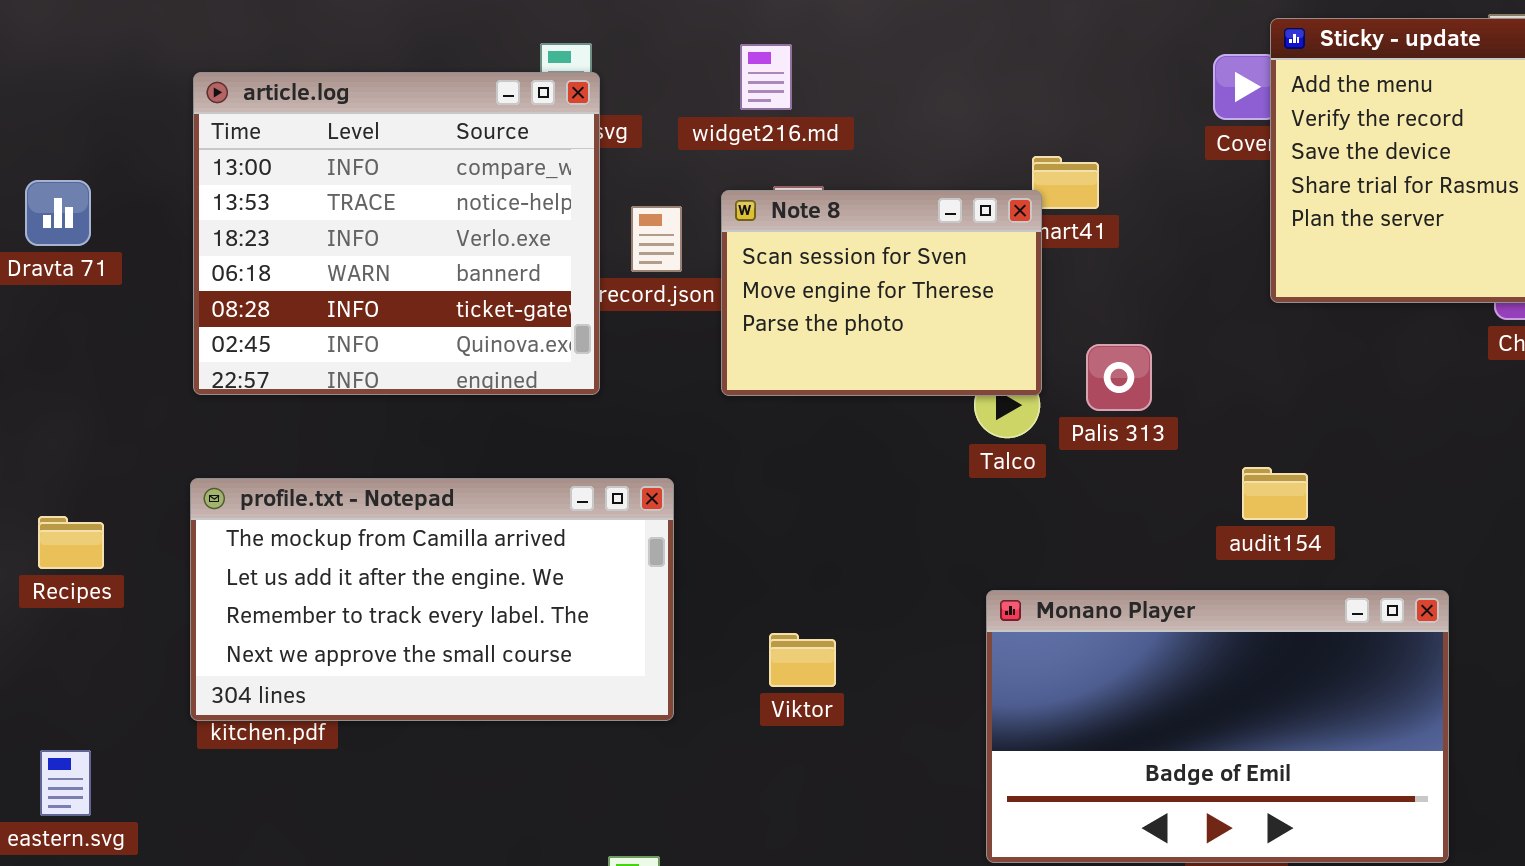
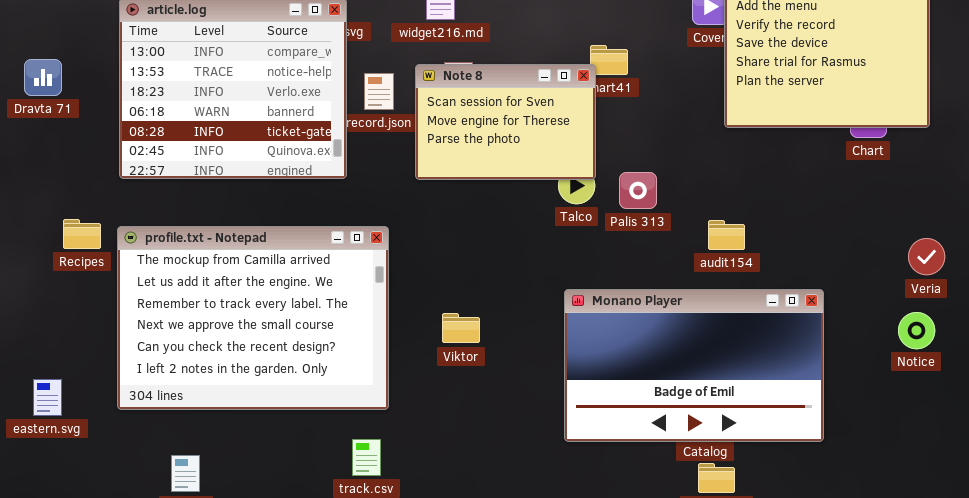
Palis 313: [1086,344,1152,411] -> [619,172,657,209], moved
profile.txt - Notepad: [190,478,674,721] -> [117,226,389,410], resized
Recipes: [38,516,104,569] -> [63,219,101,249], moved

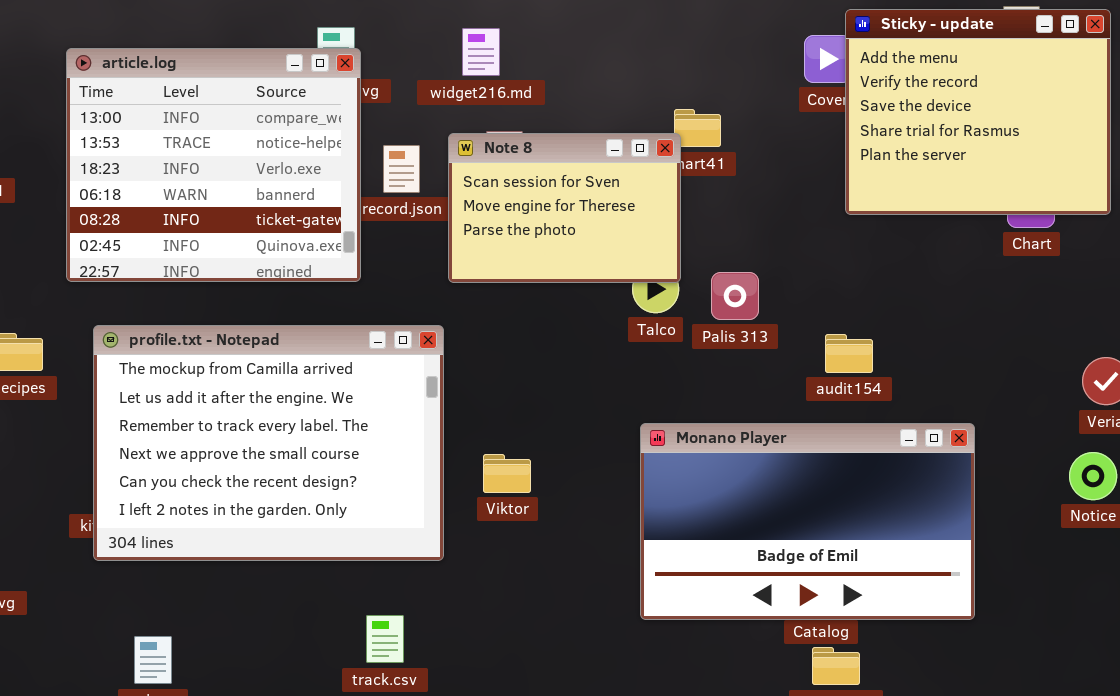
profile.txt - Notepad: [117,226,389,410] -> [93,325,444,561], moved

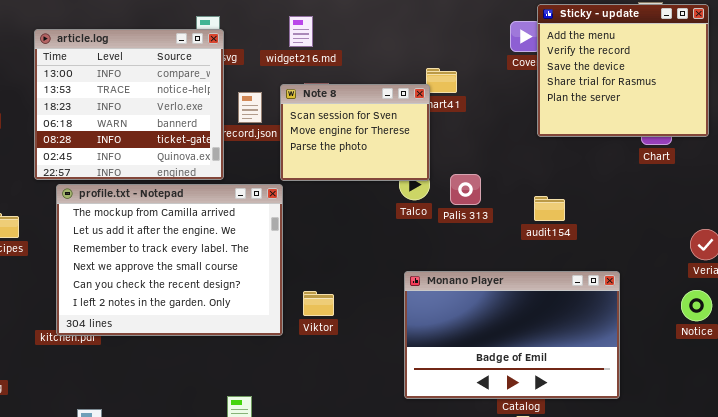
profile.txt - Notepad: [93,325,444,561] -> [56,184,283,336], moved
audit154: [825,334,873,373] -> [534,196,565,221], moved

